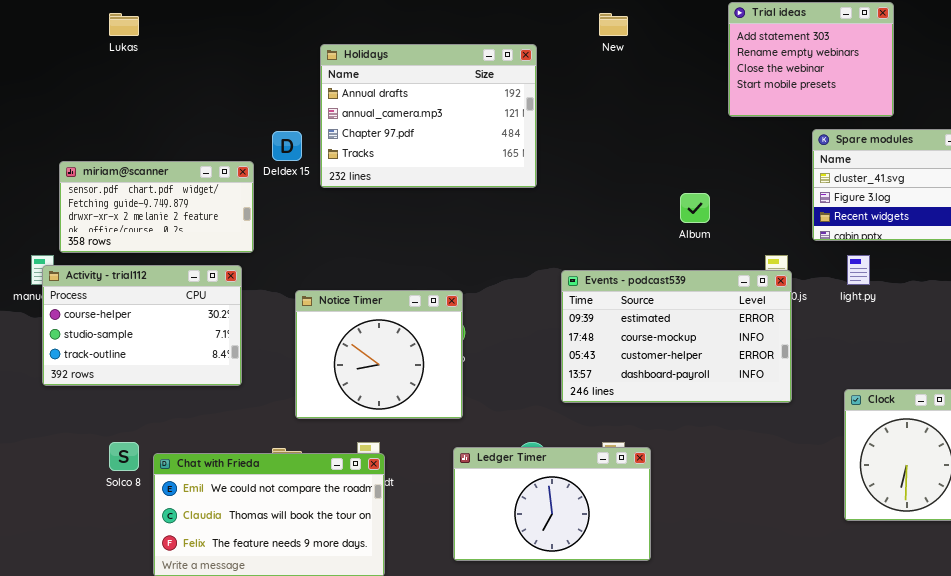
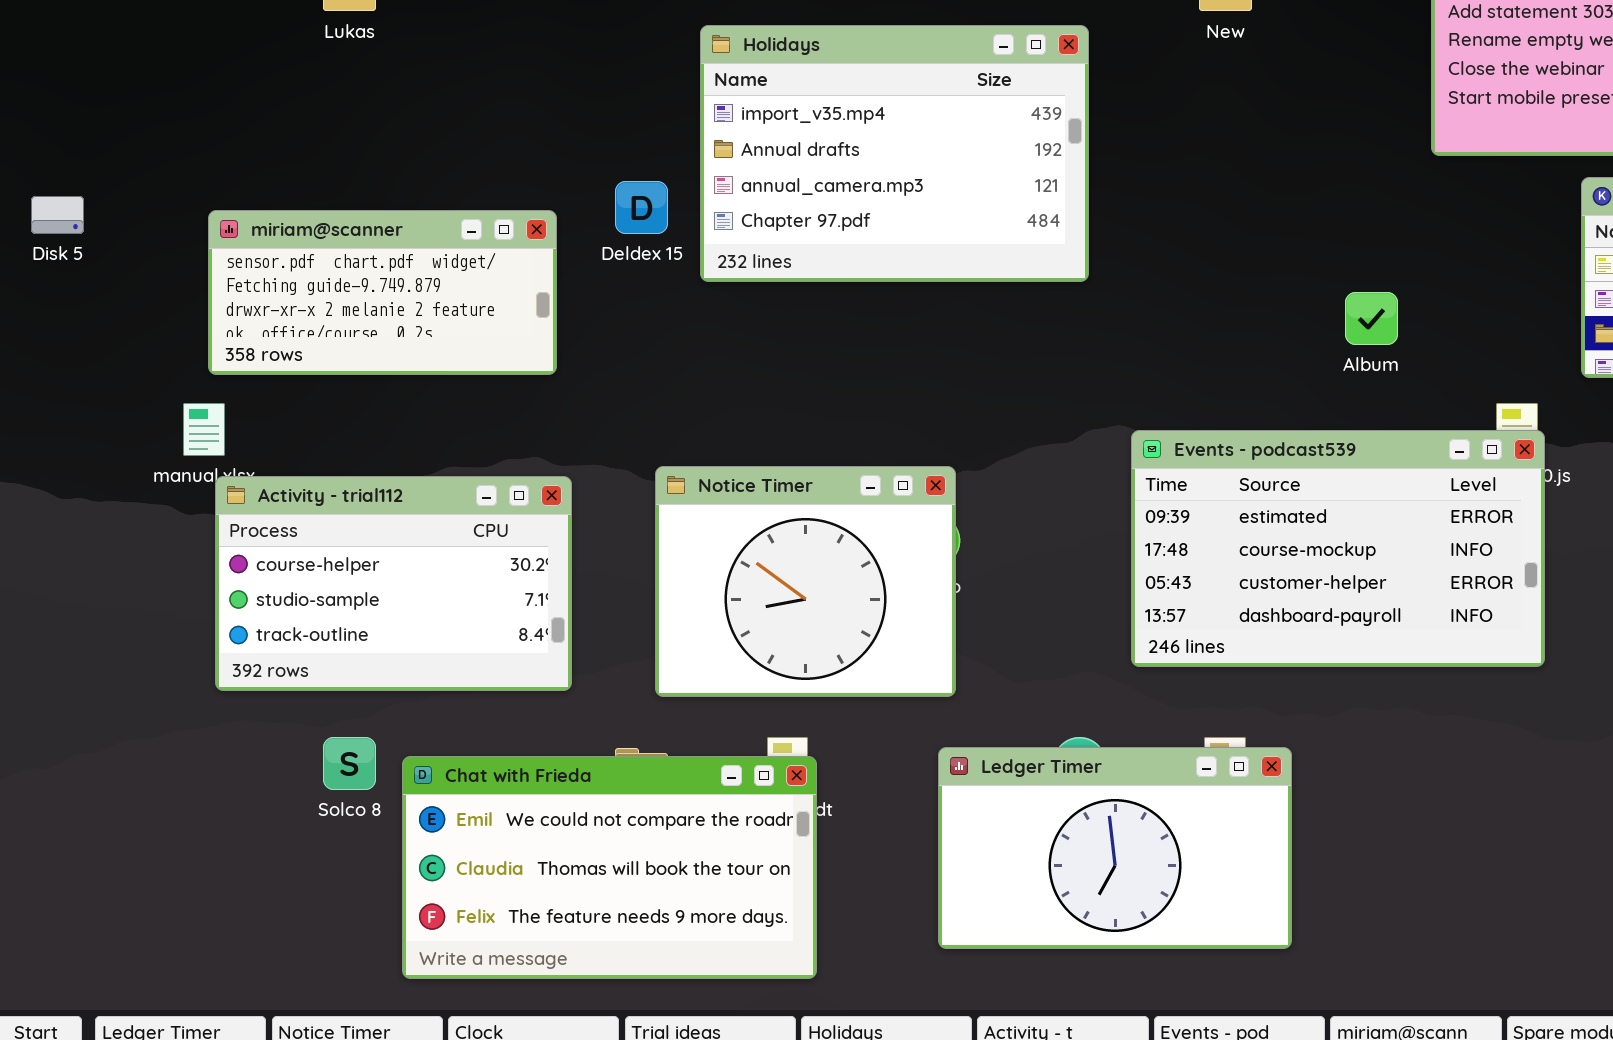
Holidays: [320,44,537,188] -> [700,25,1089,282], scrolled up 1 row
miriam@scanner: [59,161,254,253] -> [208,210,557,375], moved
Activity - trial112: [42,265,242,386] -> [215,476,572,691], moved

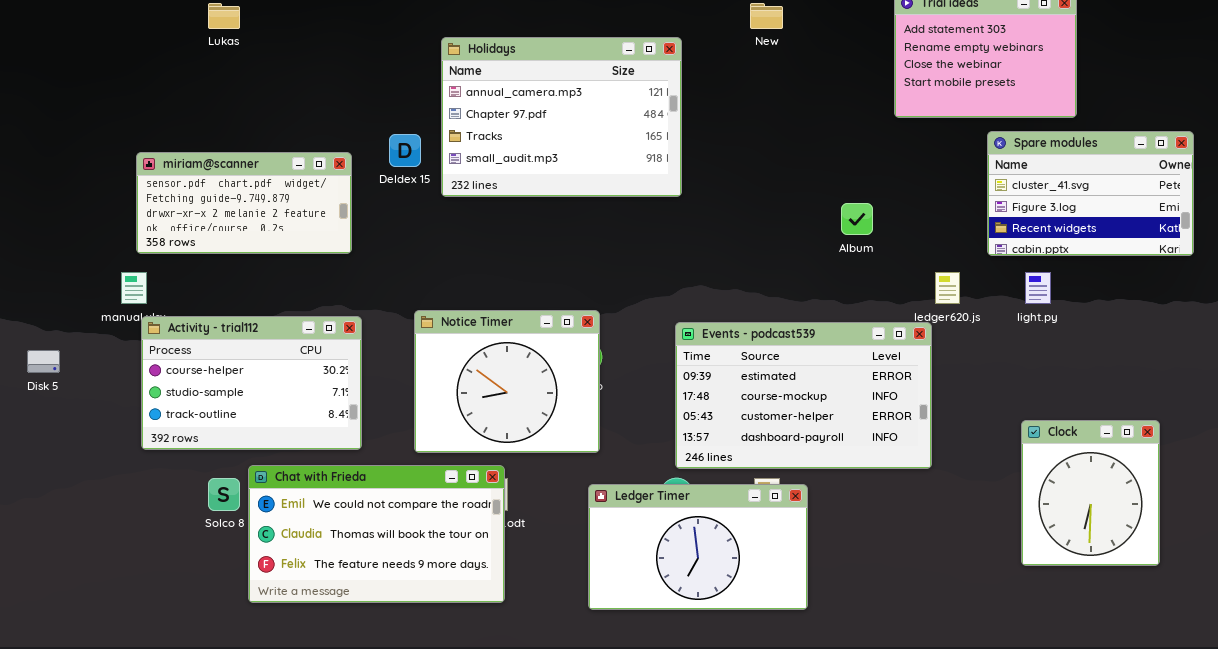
Holidays: [700,25,1089,282] -> [441,37,682,197], scrolled down 2 rows
Disk 5: [31,196,84,234] -> [27,350,60,373], moved
Events - podcast539: [1131,430,1545,667] -> [675,322,932,469], moved
Chat with Frieda: [402,756,817,979] -> [248,465,505,603], moved

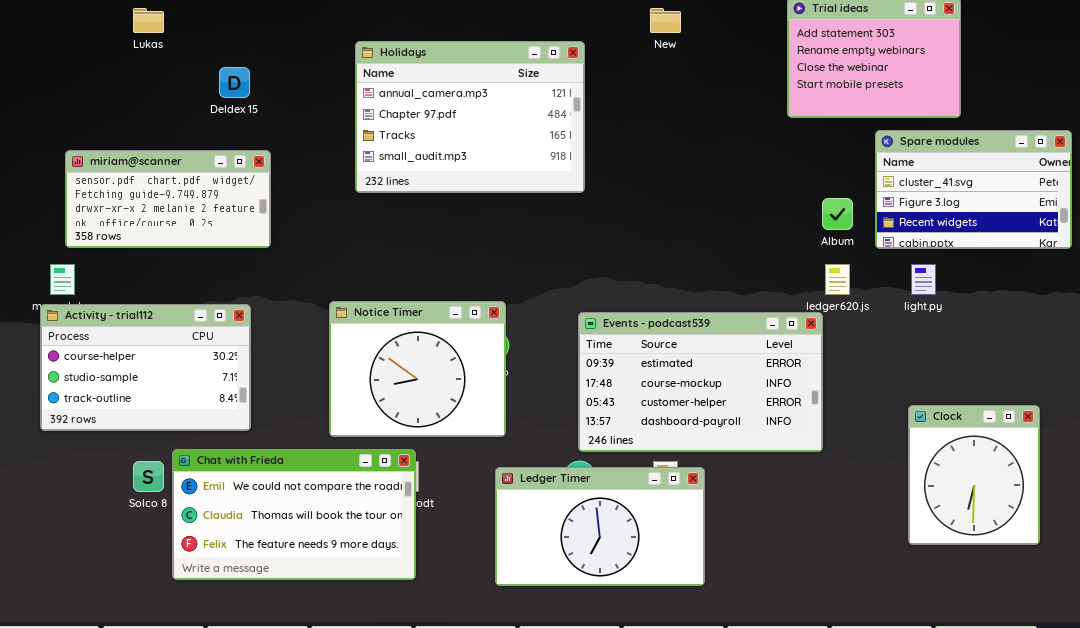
Deldex 15: [389,134,421,167] -> [219,67,250,98], moved
Album: [841,203,873,235] -> [822,198,853,230], moved
Activity - trial112: [141,316,362,450] -> [40,304,251,431], moved

